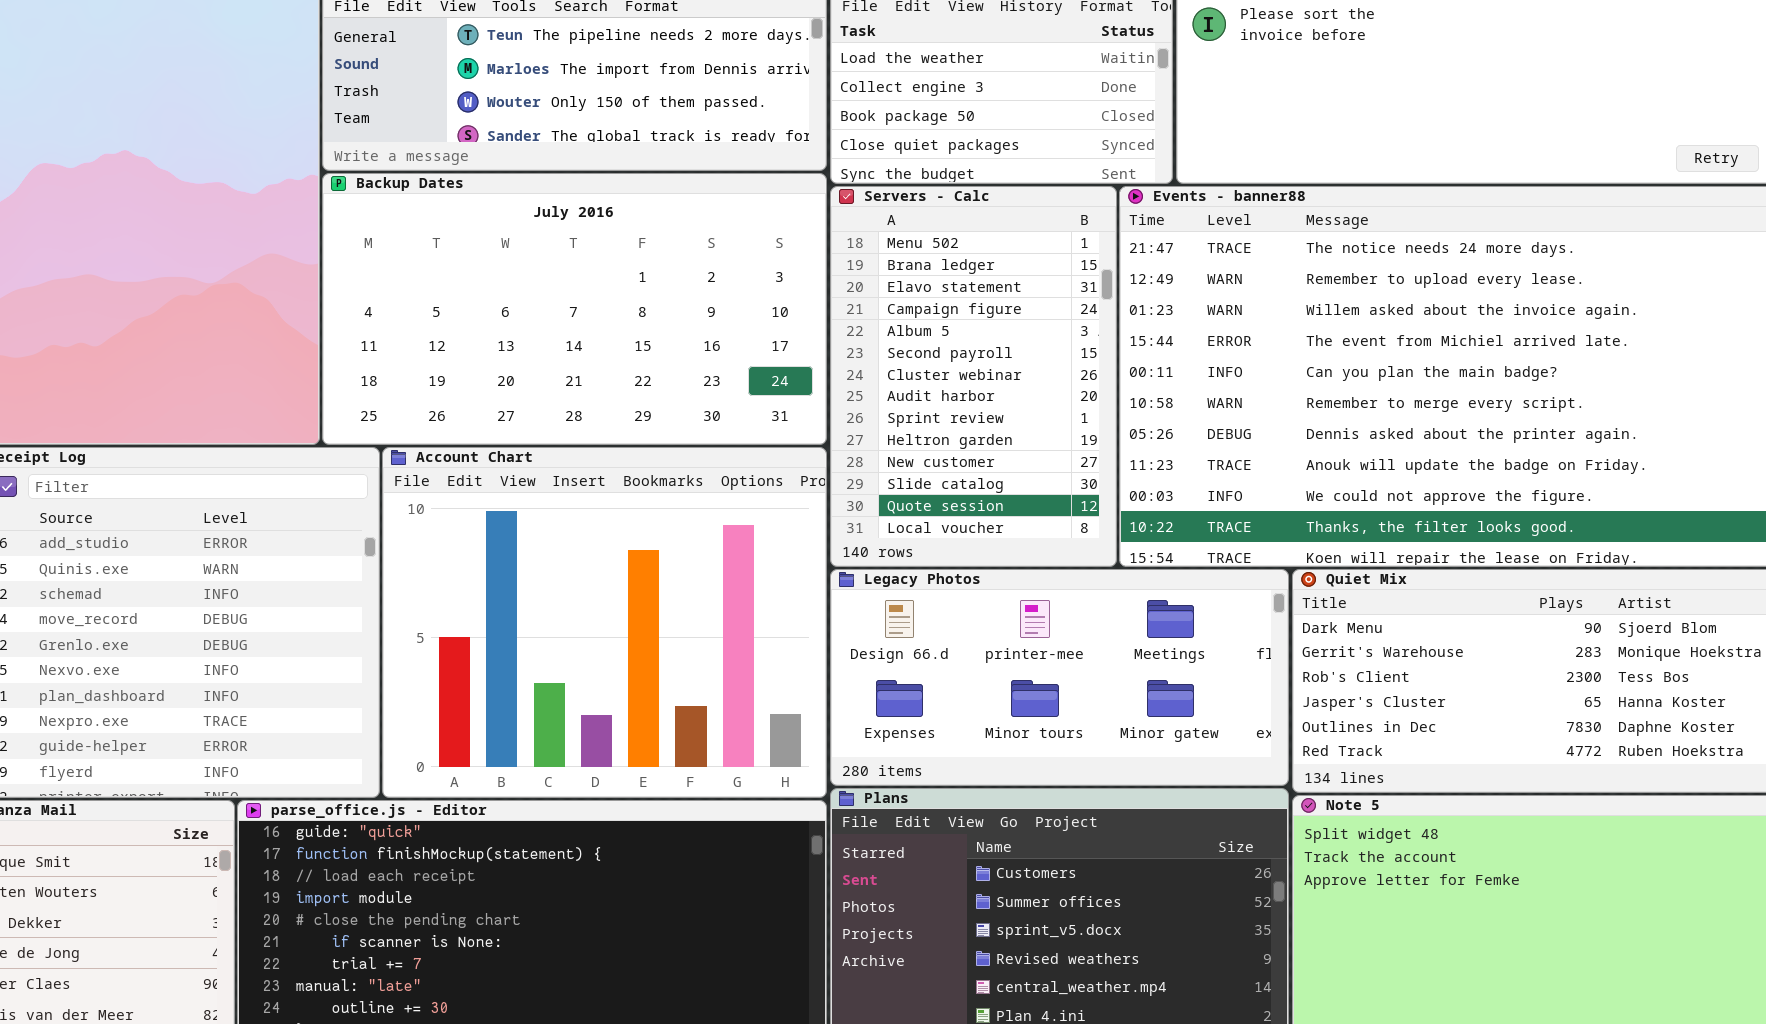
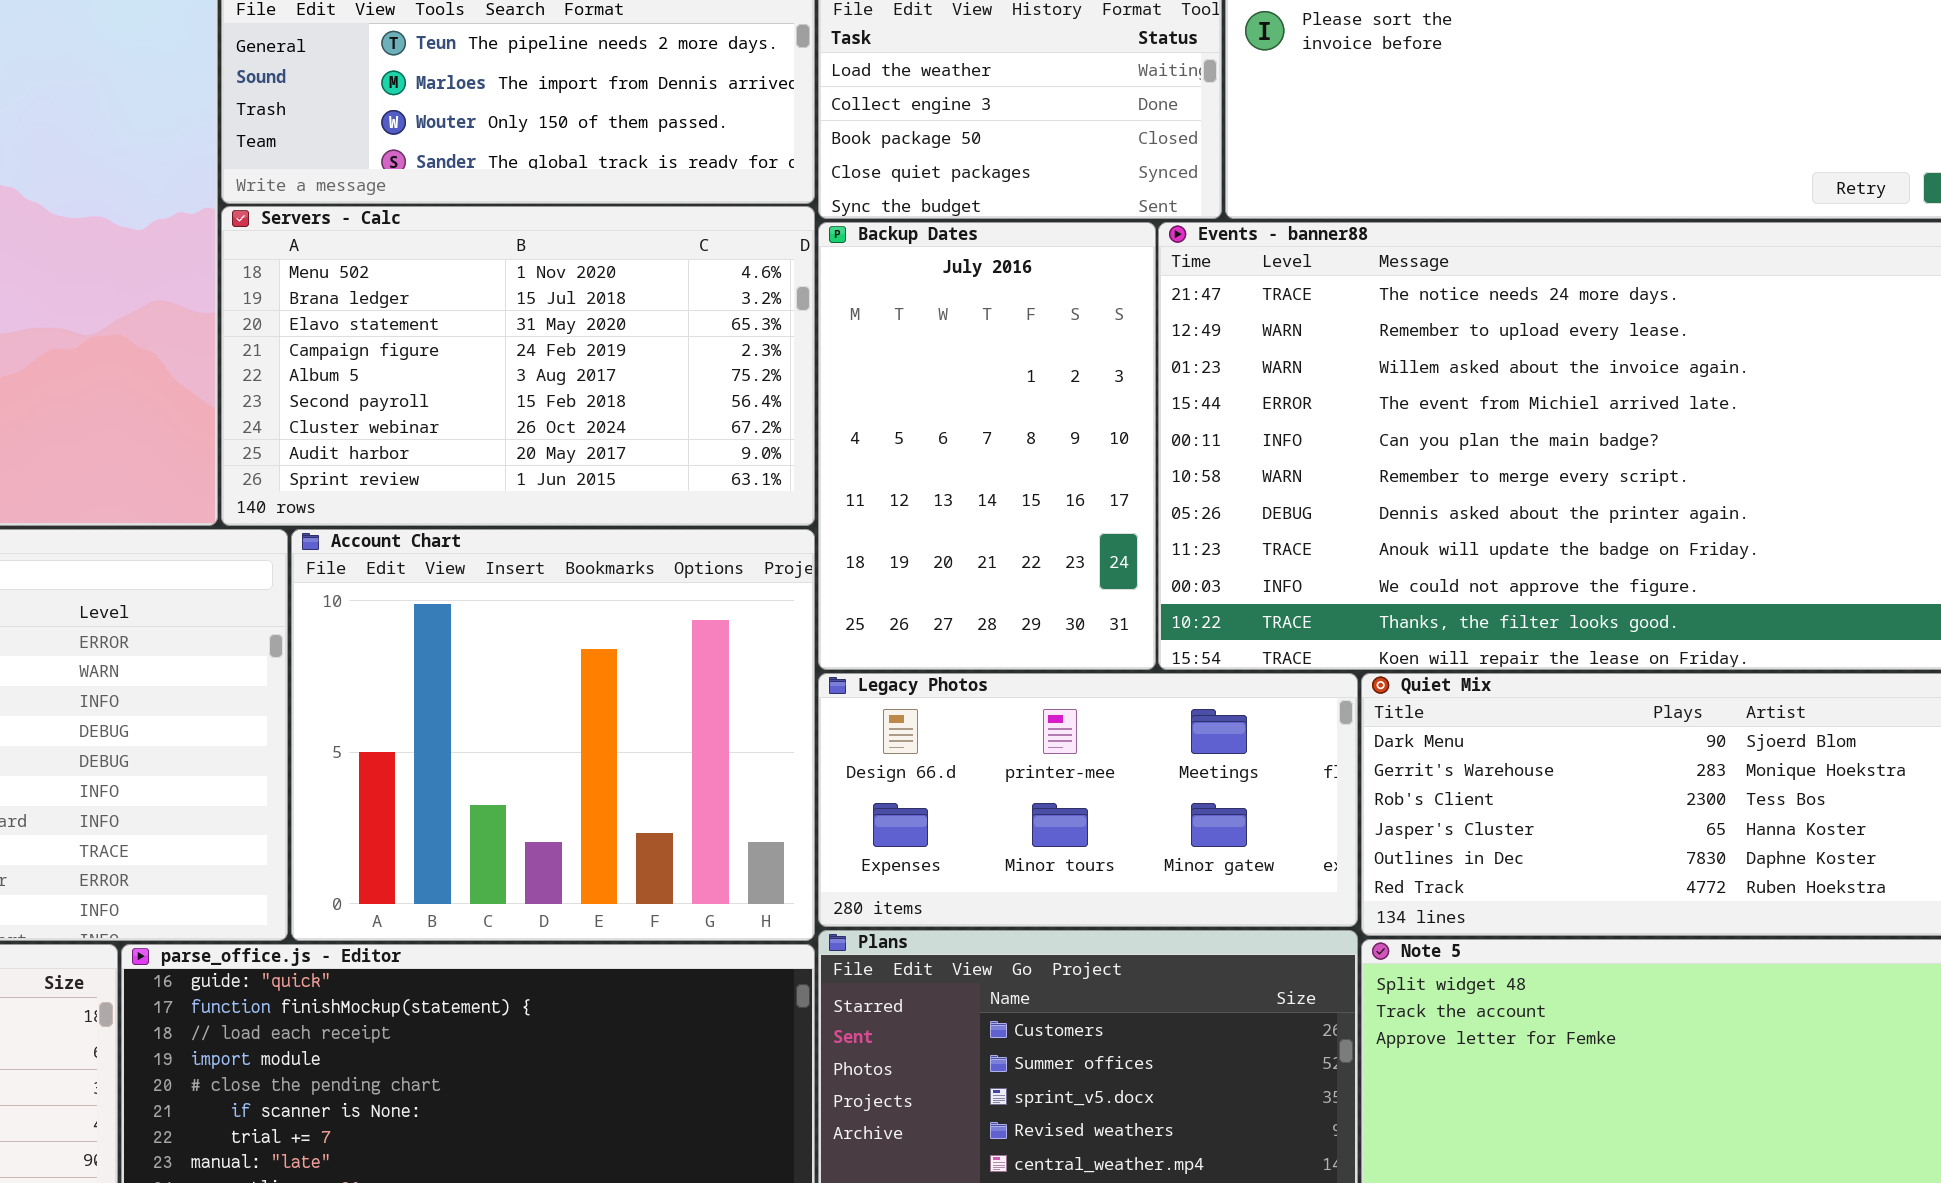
Backup Dates: [322,173,827,445] -> [818,222,1156,670], moved, resized
Servers - Calc: [830,186,1117,567] -> [221,206,815,526], moved, resized

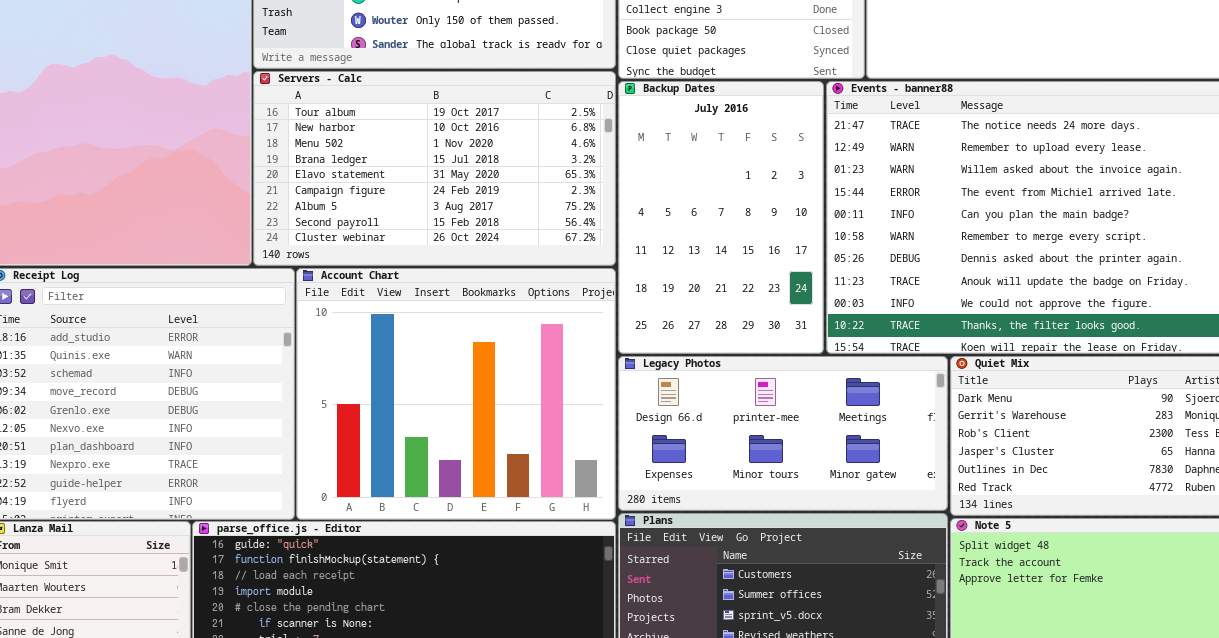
Servers - Calc: [221,206,815,526] -> [253,71,616,266], scrolled up 2 rows

